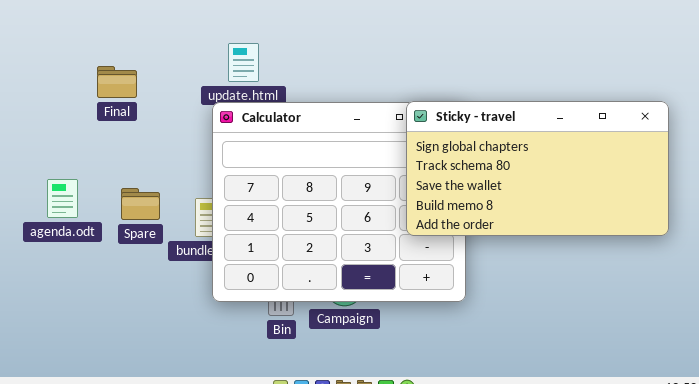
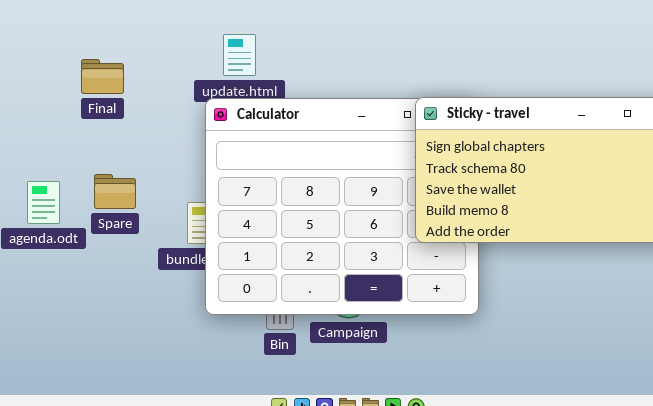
Spare: [121,188,160,220] -> [94,174,136,209], moved

